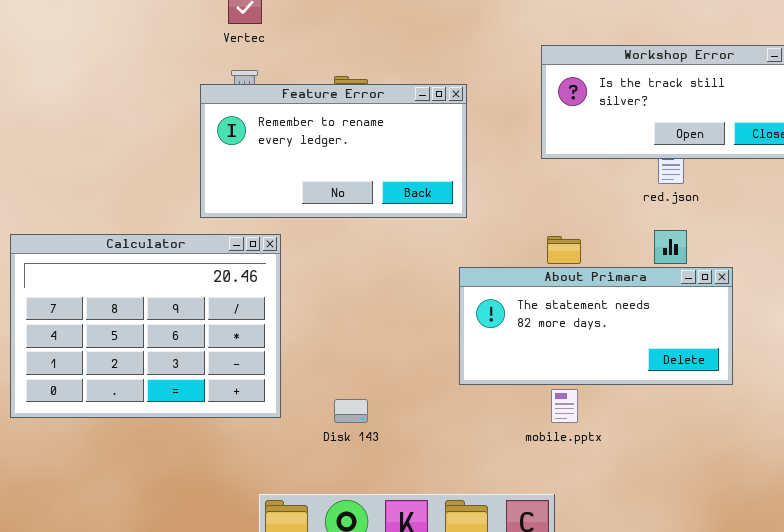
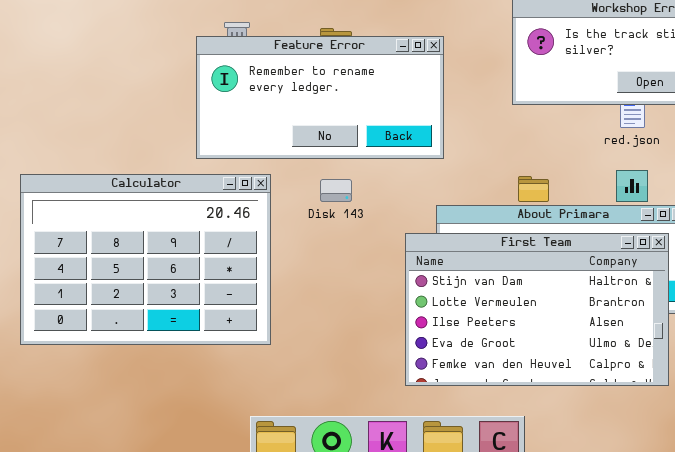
First Team: none -> [405,233,669,386], opened
Disk 143: [334,399,368,423] -> [320,179,352,202], moved

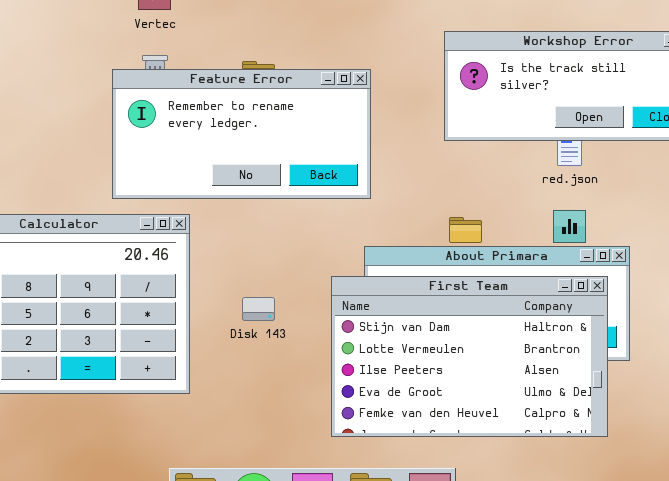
Disk 143: [320,179,352,202] -> [242,297,275,321], moved

